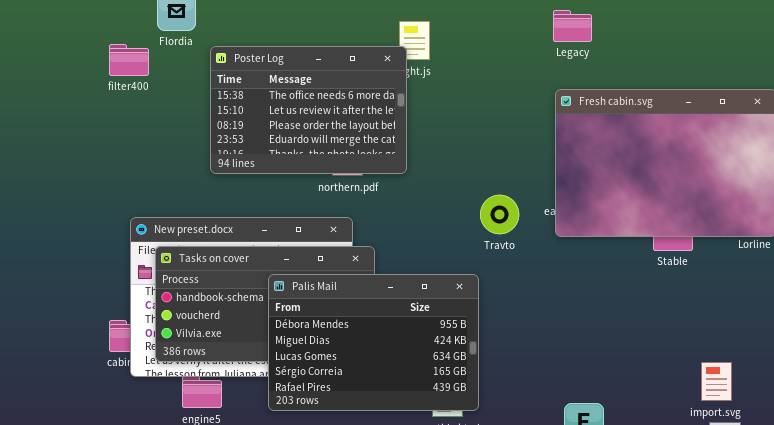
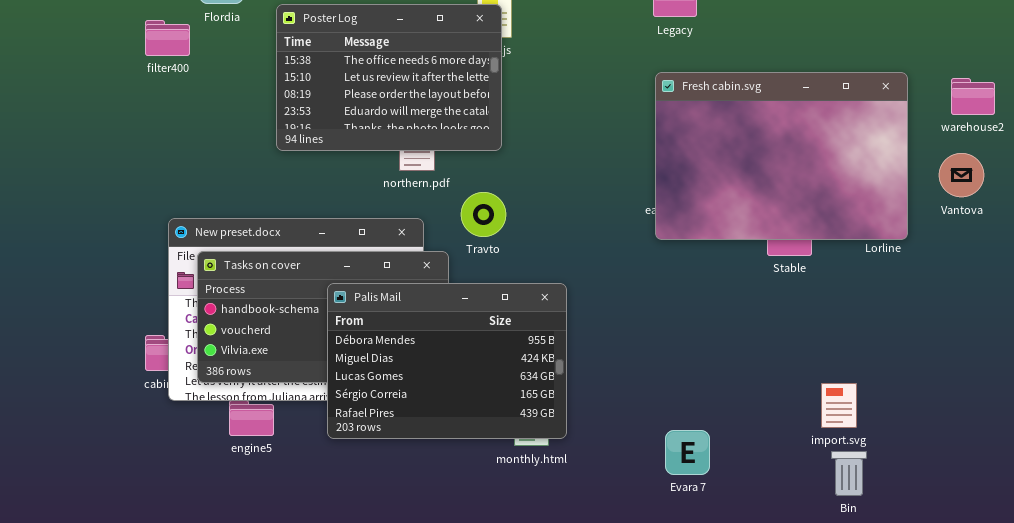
Poster Log: [210,46,407,174] -> [276,4,502,151], moved
Travto: [480,195,519,234] -> [461,192,506,237], moved

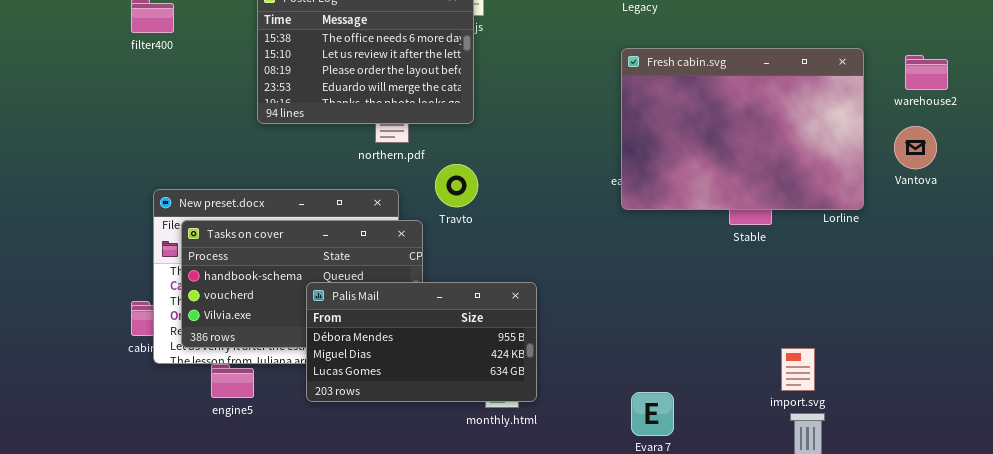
Palis Mail: [327,283,567,439] -> [306,282,537,402], resized

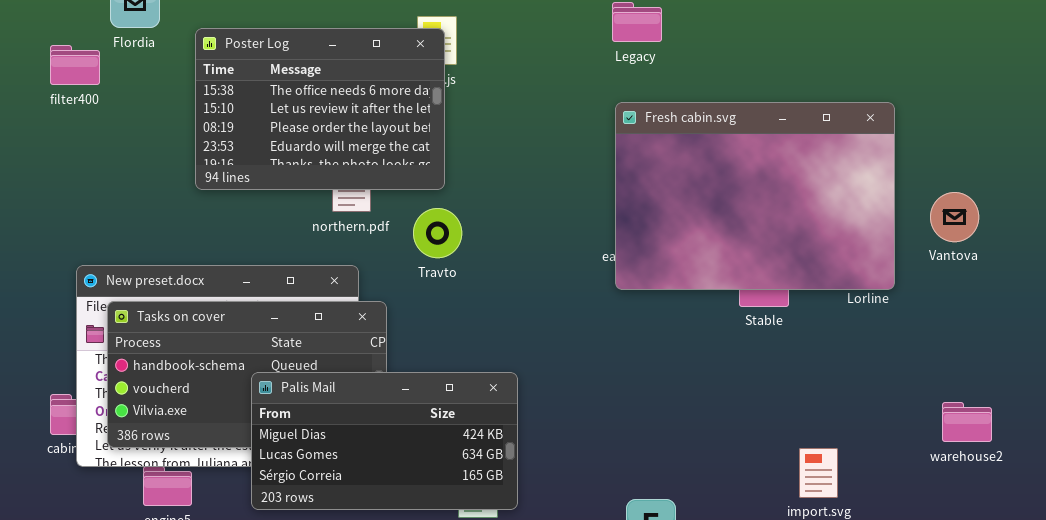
warehouse2: [905,55,948,90] -> [942,402,992,442], moved
Travto: [435,164,478,207] -> [413,208,462,258], moved
Palis Mail: [306,282,537,402] -> [251,372,518,510], scrolled down 1 row

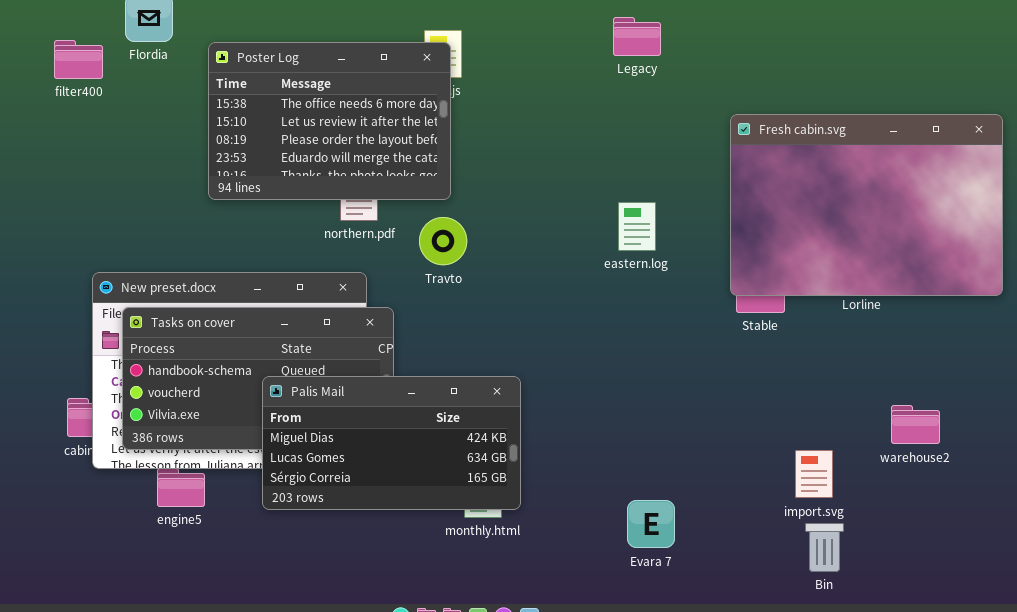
filter400: [50,45,100,85] -> [54,40,103,79], moved
Fresh cabin.svg: [615,102,895,290] -> [730,114,1003,296], moved
warehouse2: [942,402,992,442] -> [891,405,940,444], moved

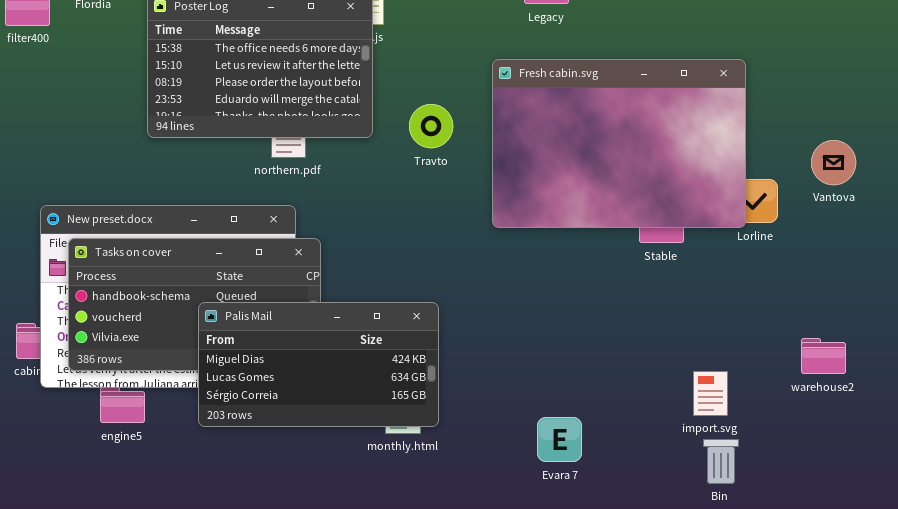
Fresh cabin.svg: [730,114,1003,296] -> [492,59,746,228], moved
Travto: [419,217,467,265] -> [409,104,453,148], moved
warehouse2: [891,405,940,444] -> [801,338,846,374], moved

